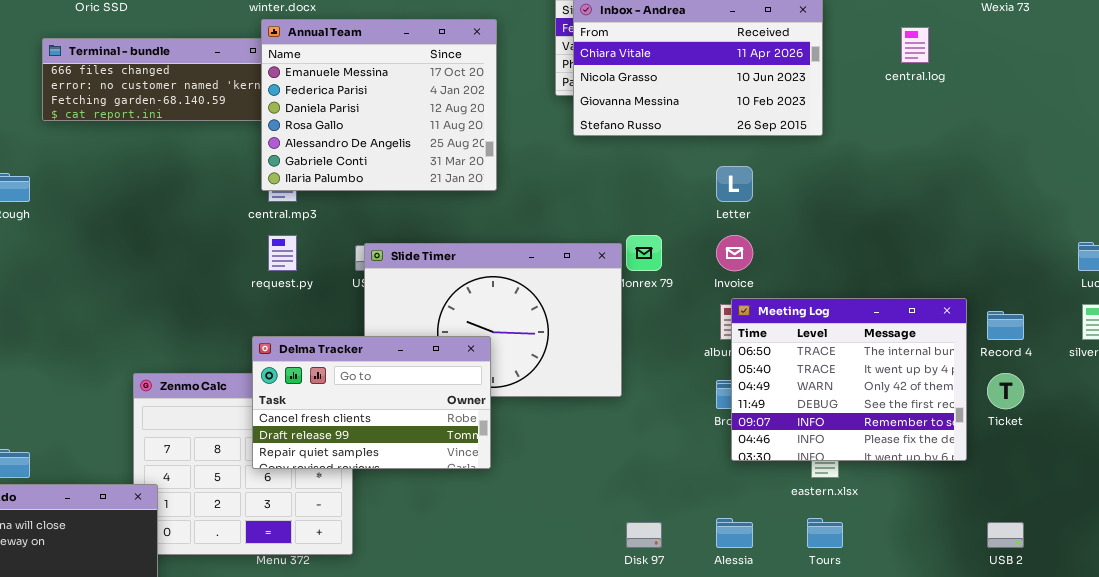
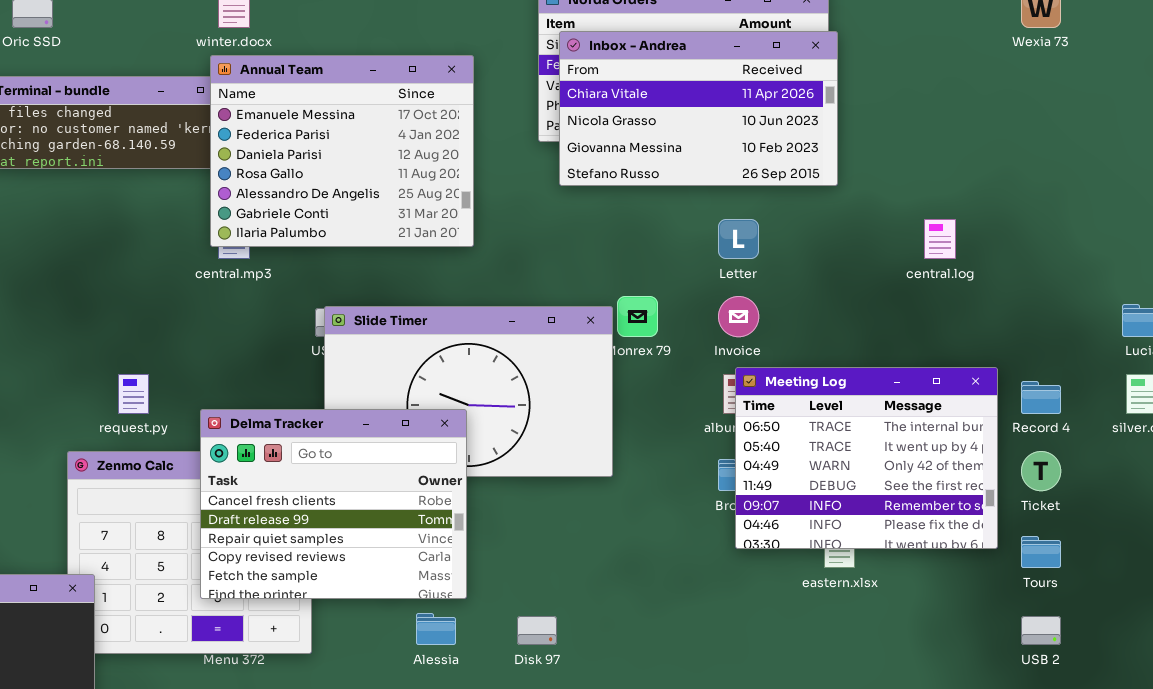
central.log: [901,27,929,63] -> [924,219,956,259], moved
request.py: [268,235,297,271] -> [118,374,149,414], moved
Delma Tracker: [252,336,491,469] -> [200,409,467,599], resized
Alessia: [716,518,753,548] -> [416,613,456,645], moved
Tours: [807,518,843,548] -> [1021,536,1061,568], moved
Disk 97: [626,522,662,548] -> [517,616,557,645], moved

